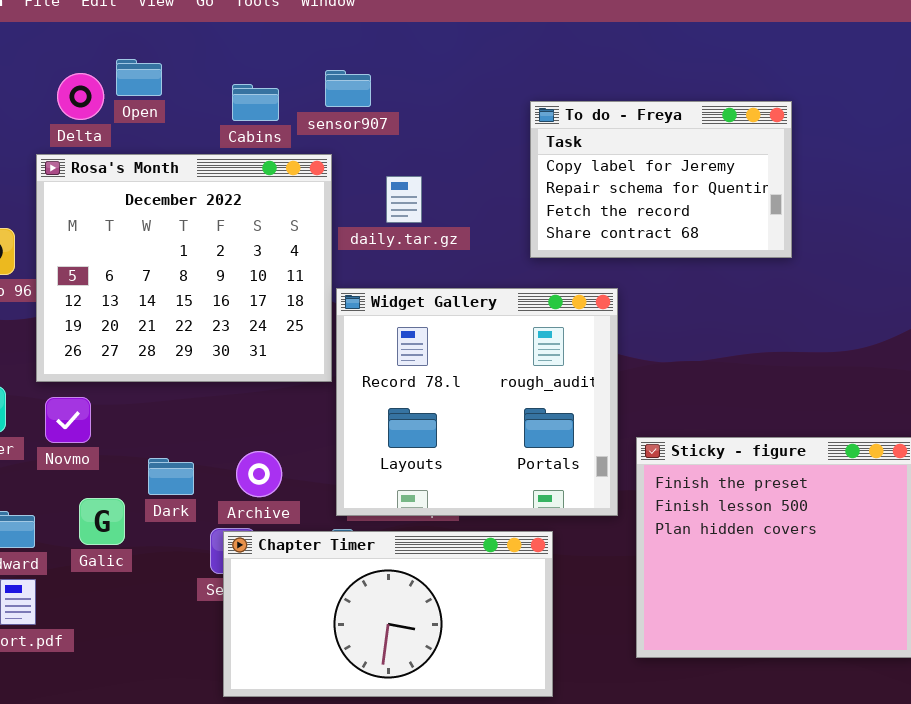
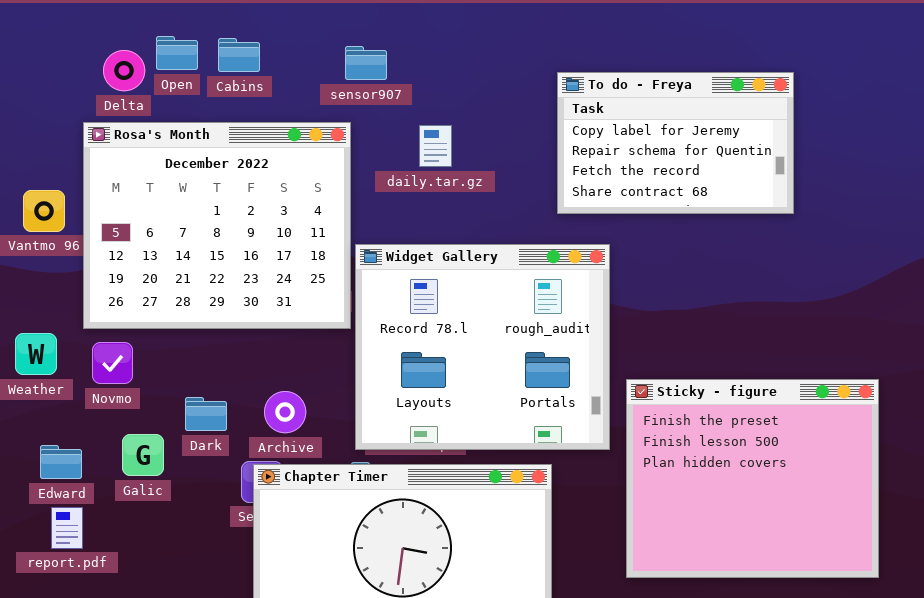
Cabins: [232,84,279,121] -> [218,38,260,72], moved
To do - Freya: [530,101,792,258] -> [557,72,794,214], moved
daily.tar.gz: [386,176,422,223] -> [419,125,452,167], moved

